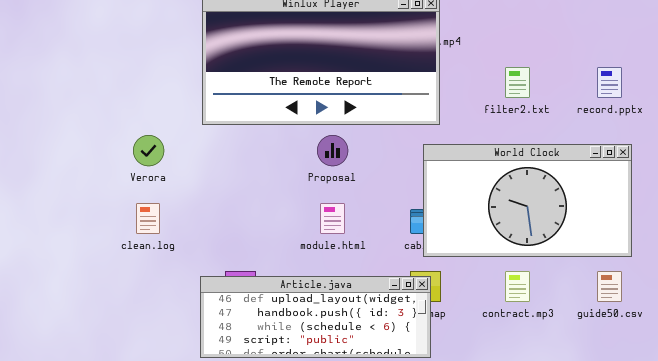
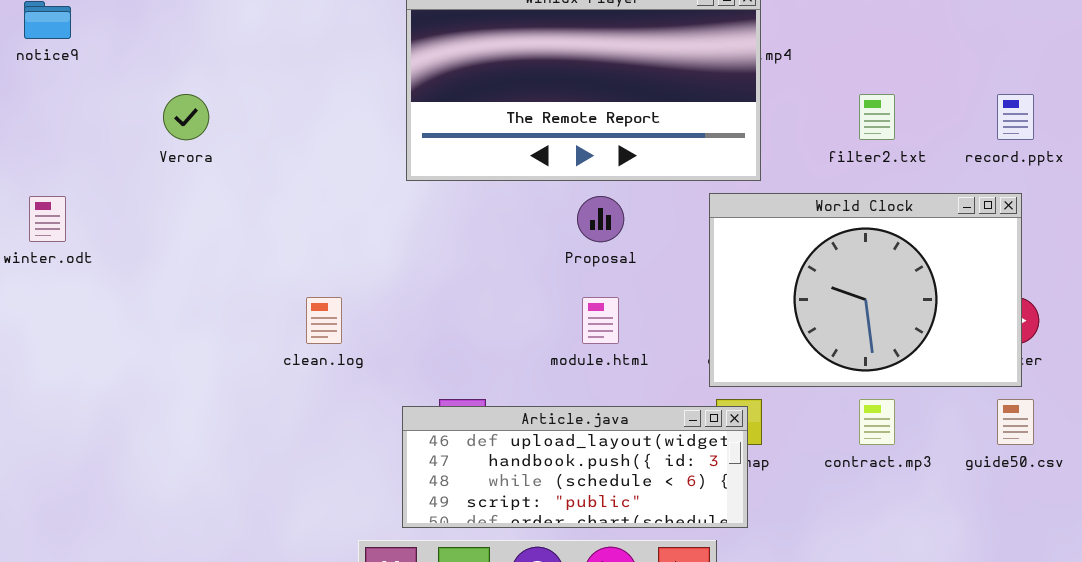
Verora: [133,135,164,166] -> [163,94,209,140], moved
World Clock: [423,144,632,257] -> [709,193,1022,387], moved, resized

